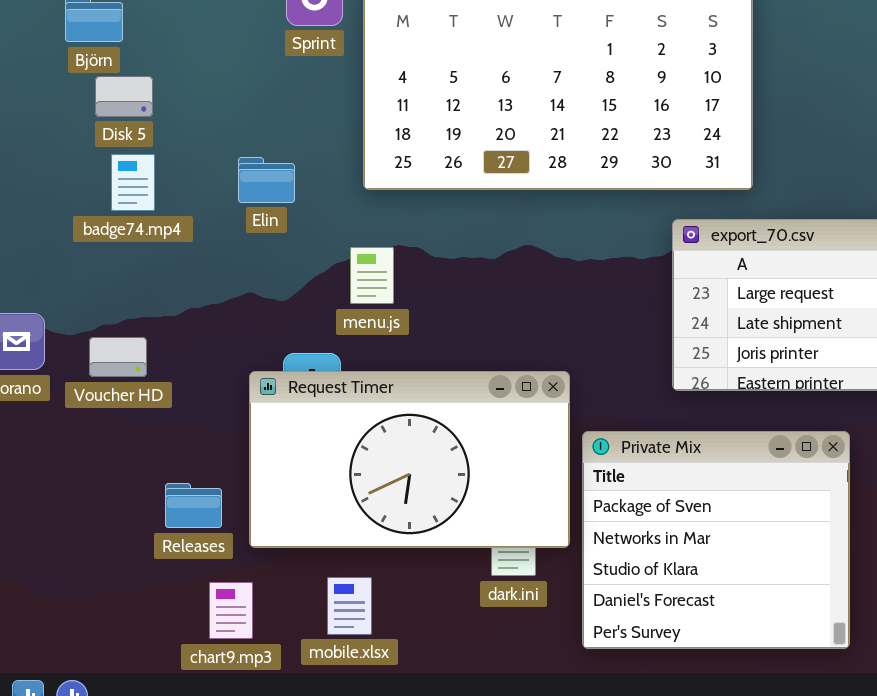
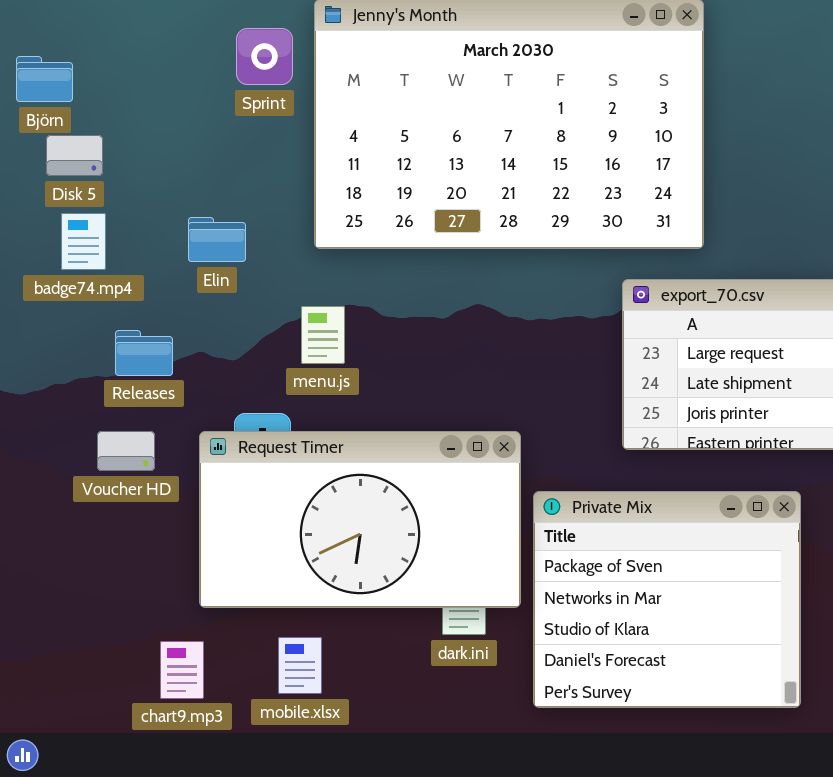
Voucher HD: [89,337,147,377] -> [97,431,155,471], moved
Releases: [165,483,222,528] -> [115,330,173,376], moved

